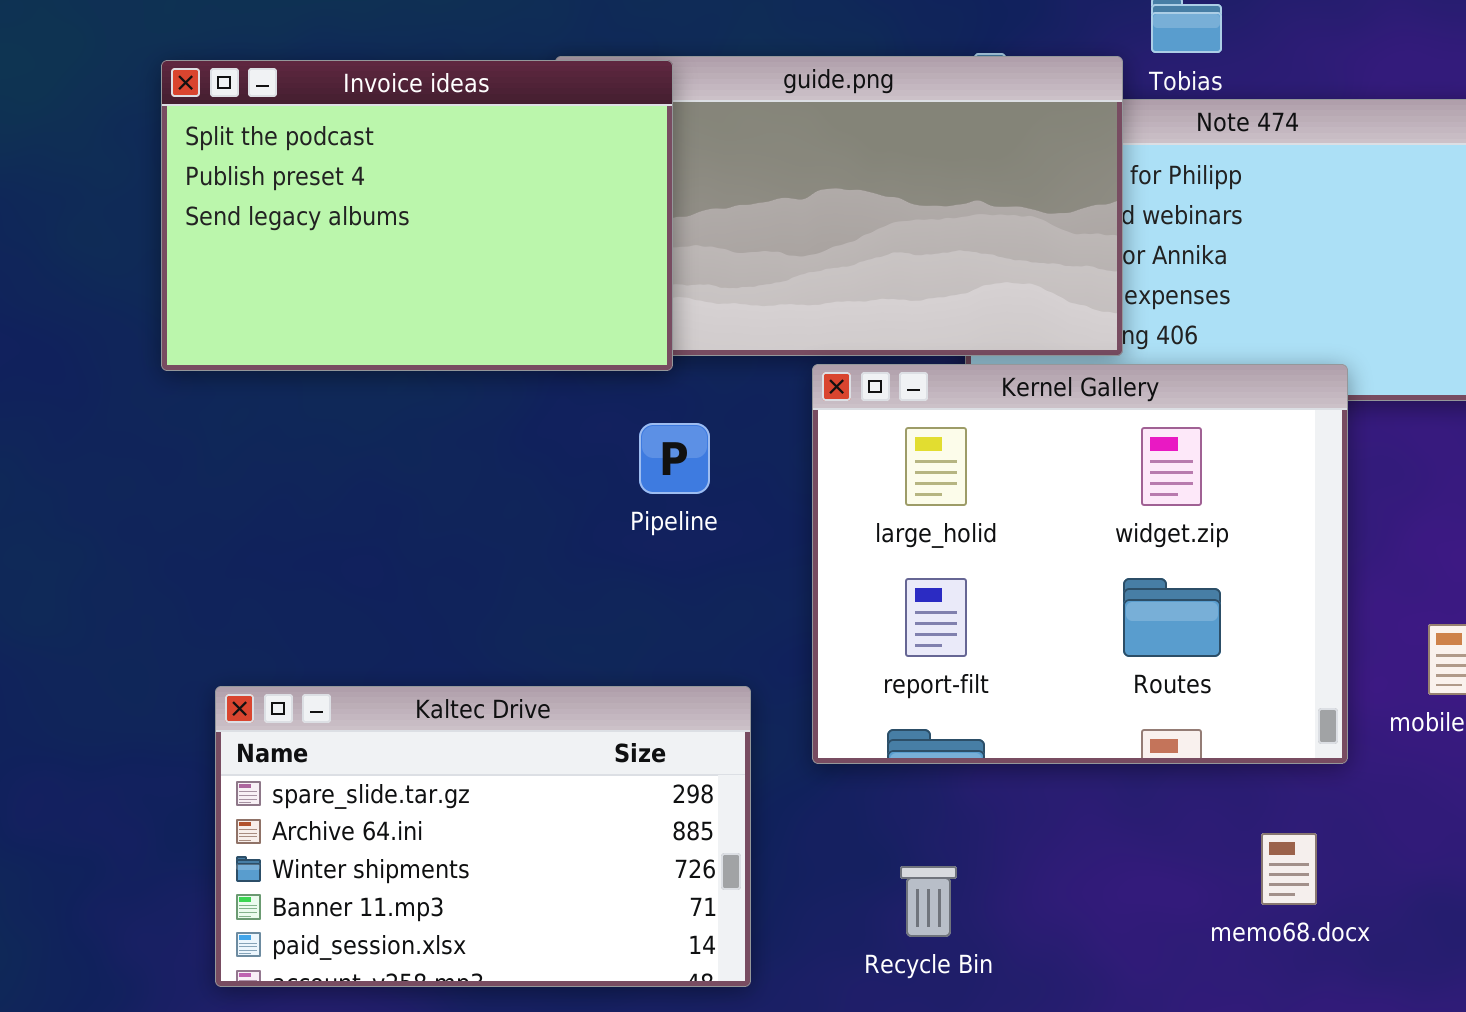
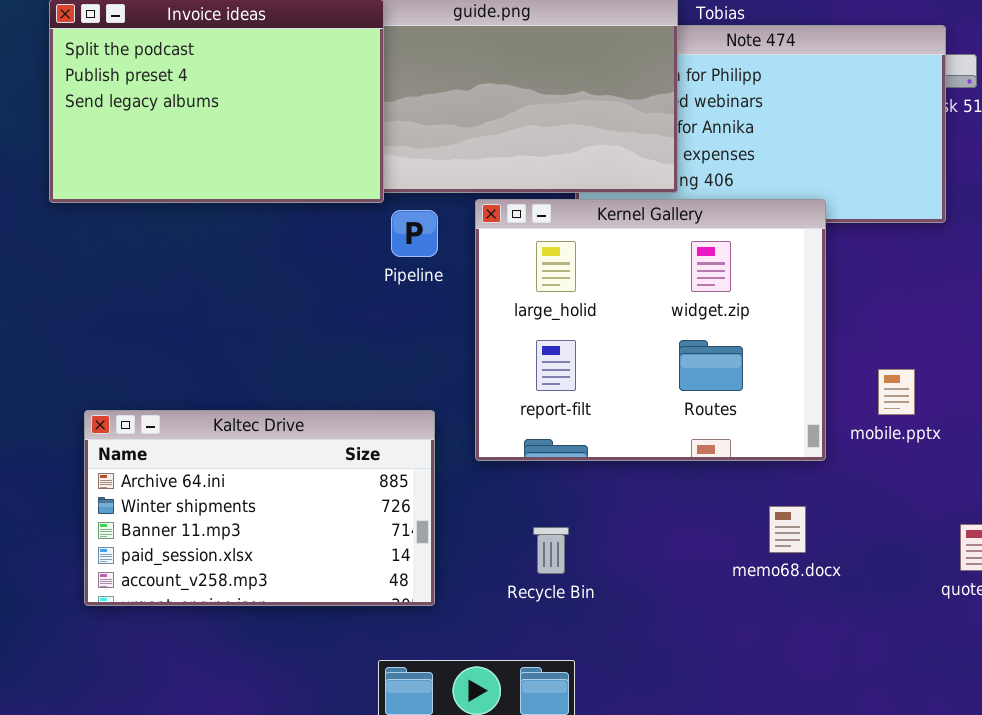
Pipeline: [639,423,710,494] -> [391,210,438,257], moved
Kaltec Drive: [215,686,751,987] -> [84,410,435,606], scrolled down 1 row

